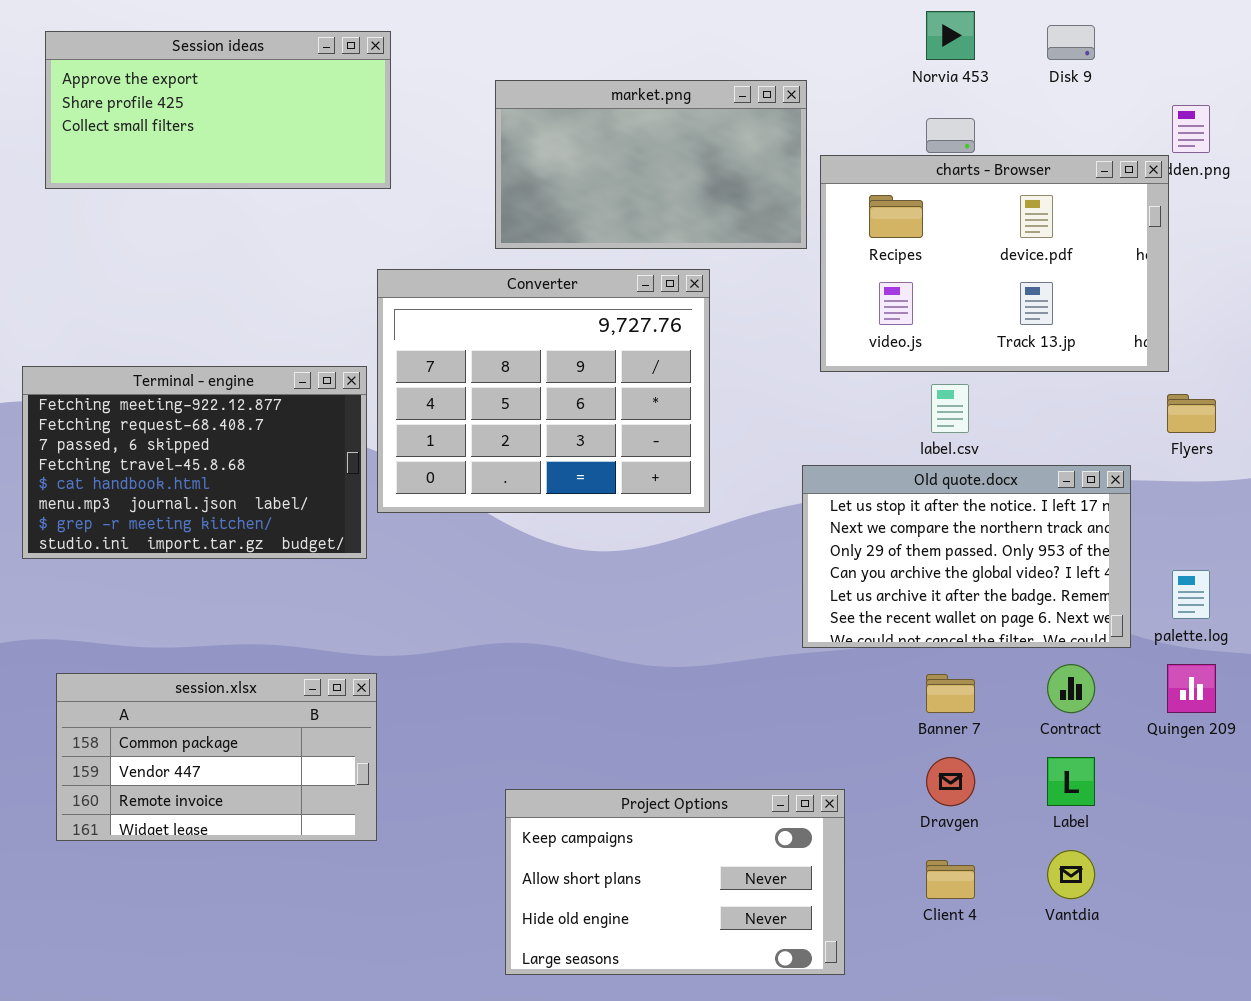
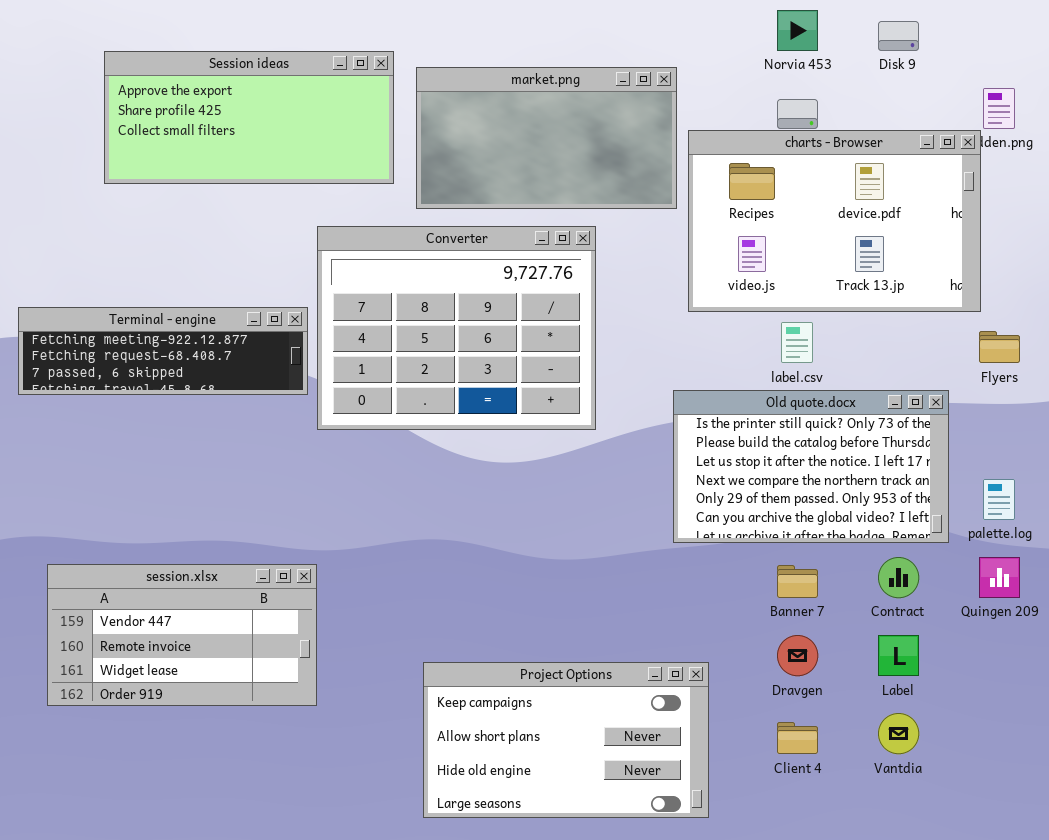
Session ideas: [45,31,391,189] -> [104,51,394,184], moved
Terminal - engine: [22,366,367,559] -> [18,307,308,395], resized
Old quote.docx: [802,465,1131,648] -> [673,390,949,543], scrolled up 2 rows
session.xlsx: [56,673,377,841] -> [47,564,317,706], scrolled down 1 row

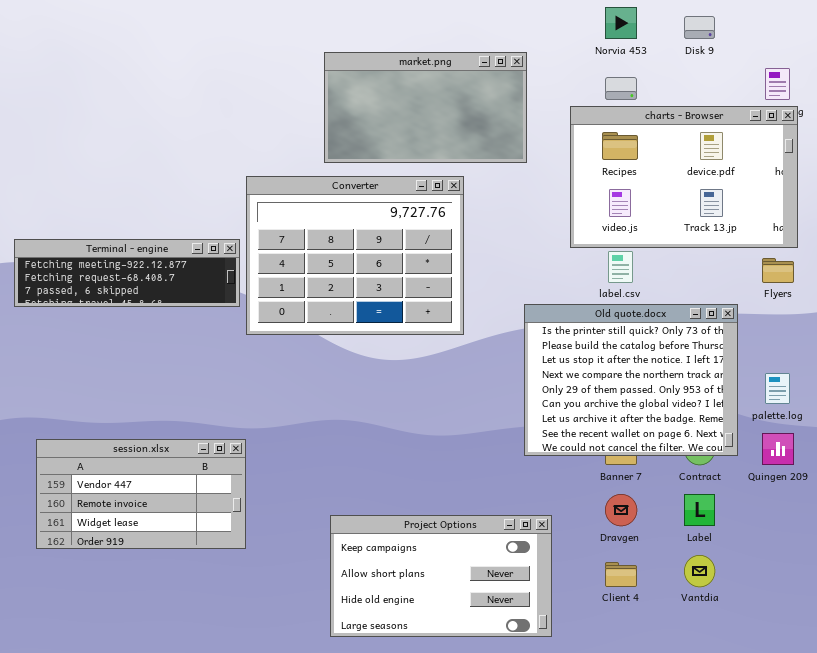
Session ideas: [104,51,394,184] -> none, closed
charts - Browser: [688,130,981,312] -> [570,106,798,248], moved
Old quote.docx: [673,390,949,543] -> [524,304,738,456], resized

